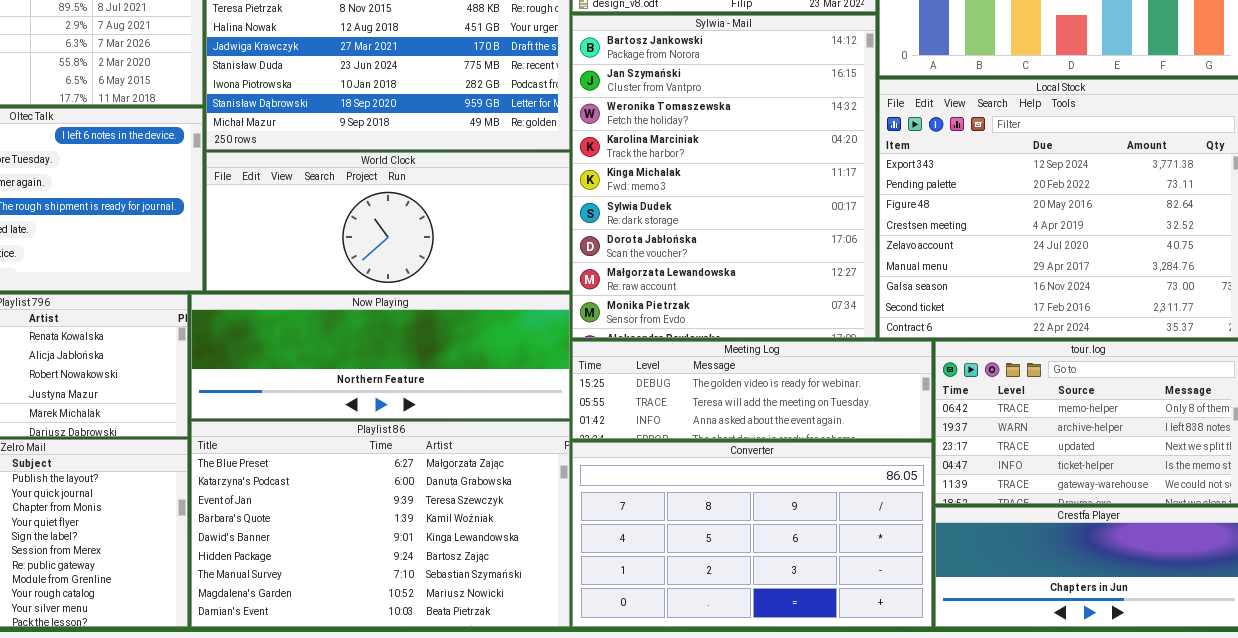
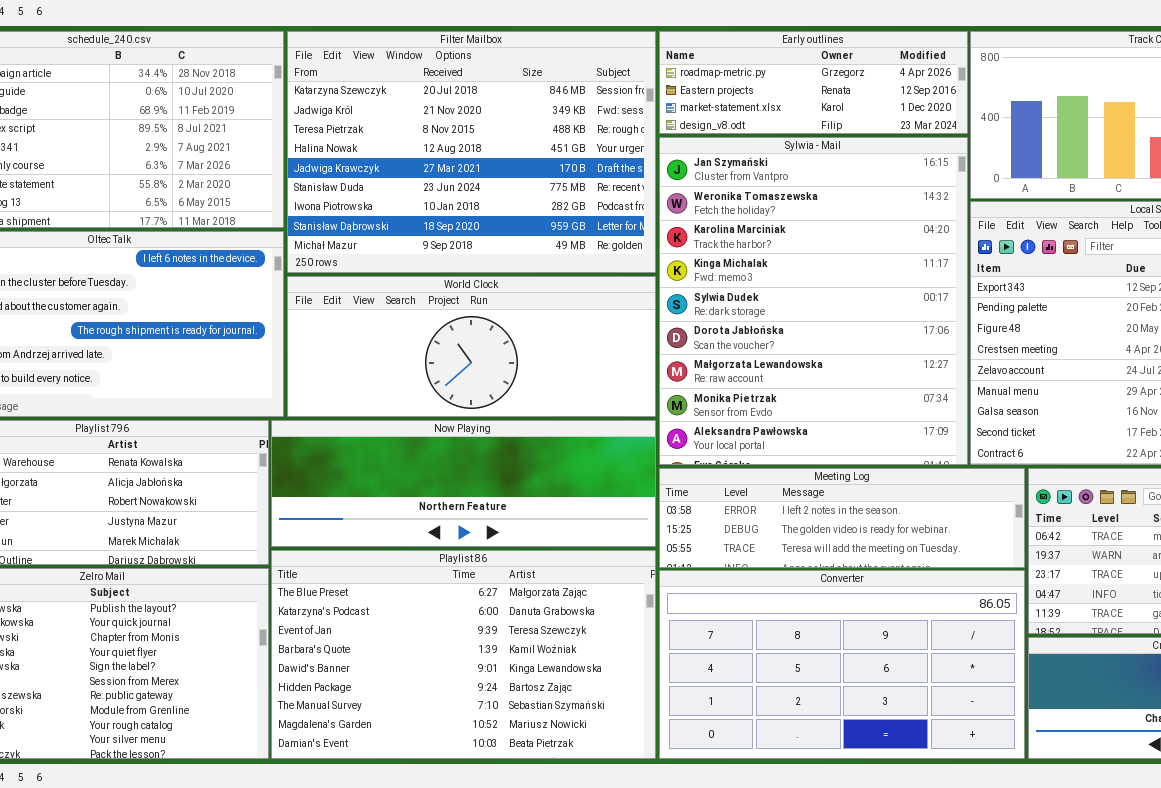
Sylwia - Mail: [572,15,876,338] -> [659,137,968,465], scrolled down 1 row
Meeting Log: [572,341,932,439] -> [659,468,1025,568], scrolled up 1 row

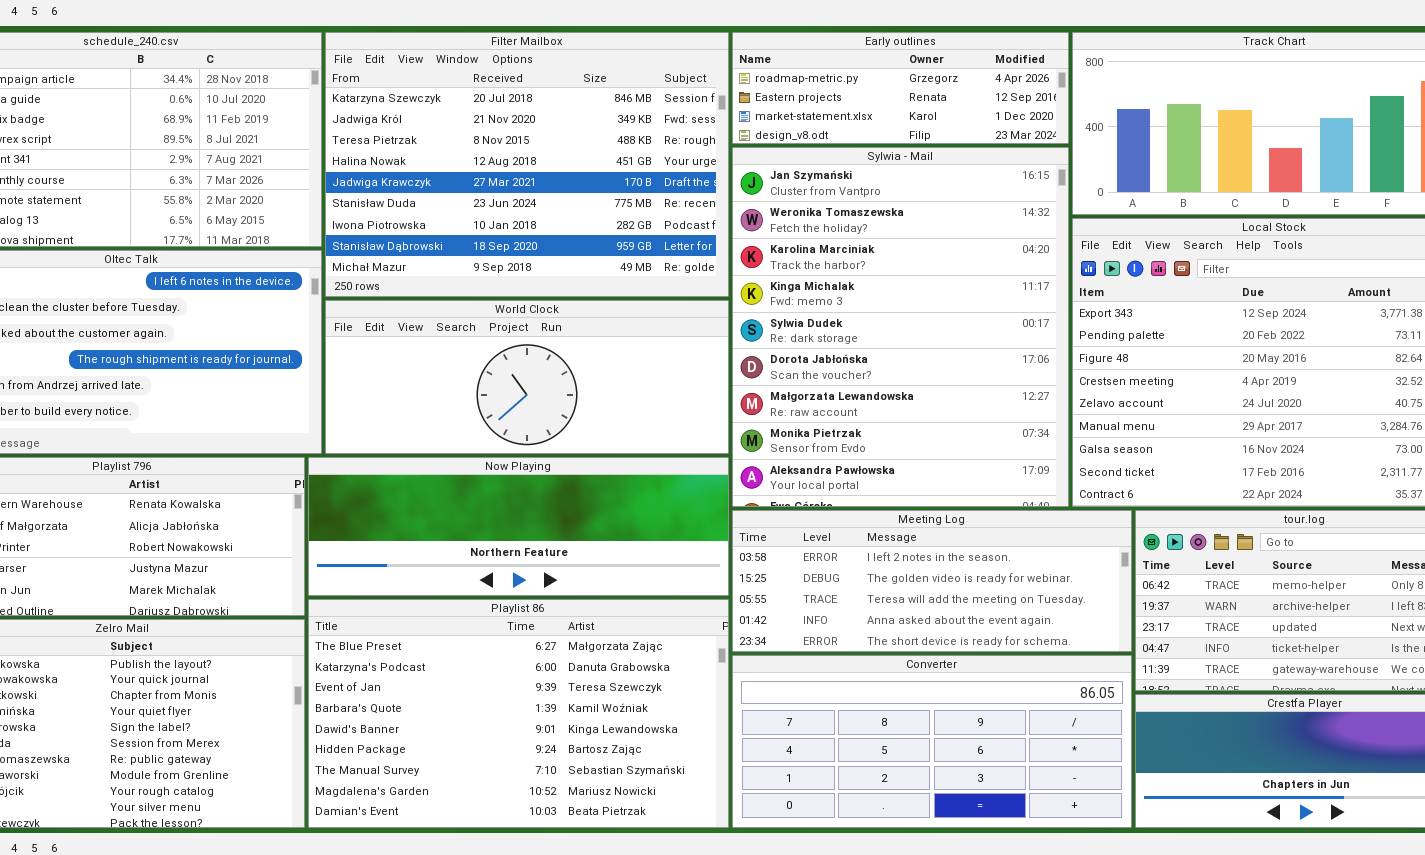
Meeting Log: [659,468,1025,568] -> [732,510,1132,652], resized
Converter: [659,570,1025,759] -> [732,655,1132,828], resized

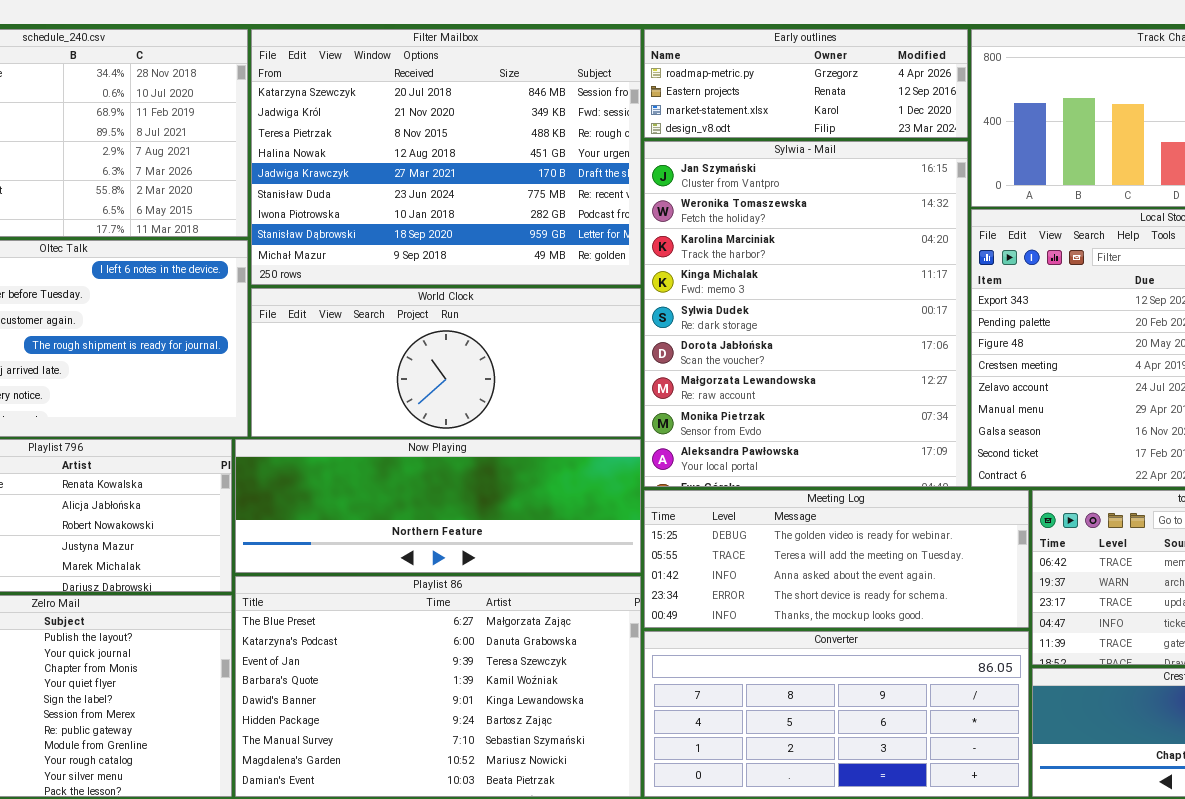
Meeting Log: [732,510,1132,652] -> [644,490,1029,628], scrolled down 1 row

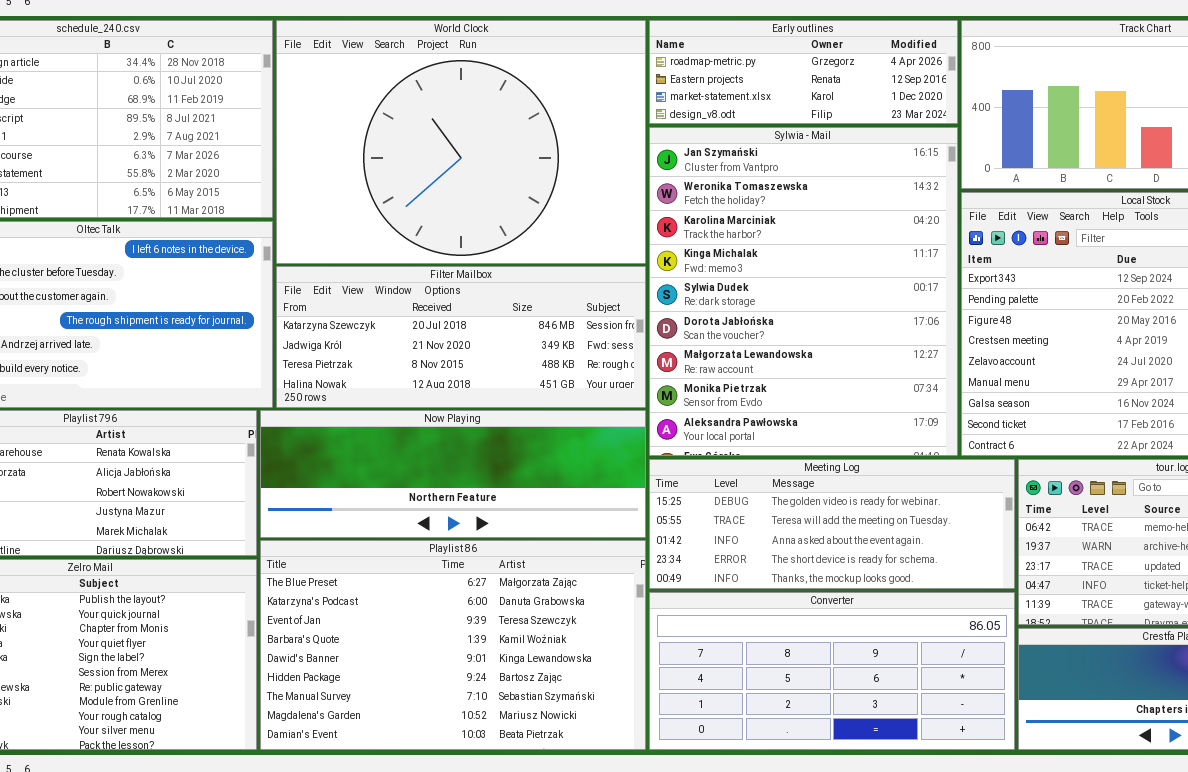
Filter Mailbox: [251,29,641,285] -> [276,266,646,408], moved, resized
World Clock: [251,288,641,437] -> [276,20,646,264], moved, resized

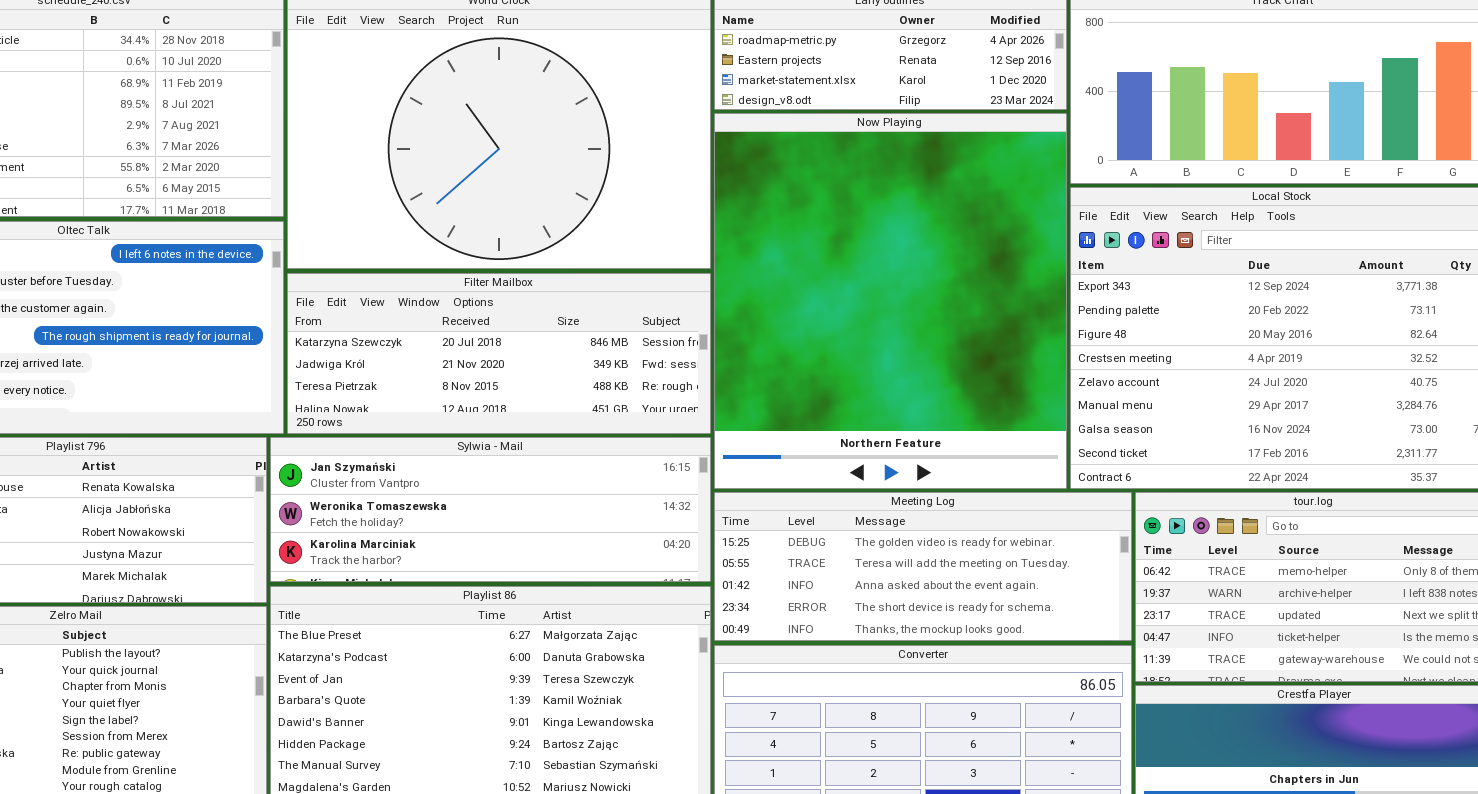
Sylwia - Mail: [649,127,958,456] -> [270,437,711,582], moved, resized
Now Playing: [260,410,646,538] -> [714,113,1067,489], moved, resized

